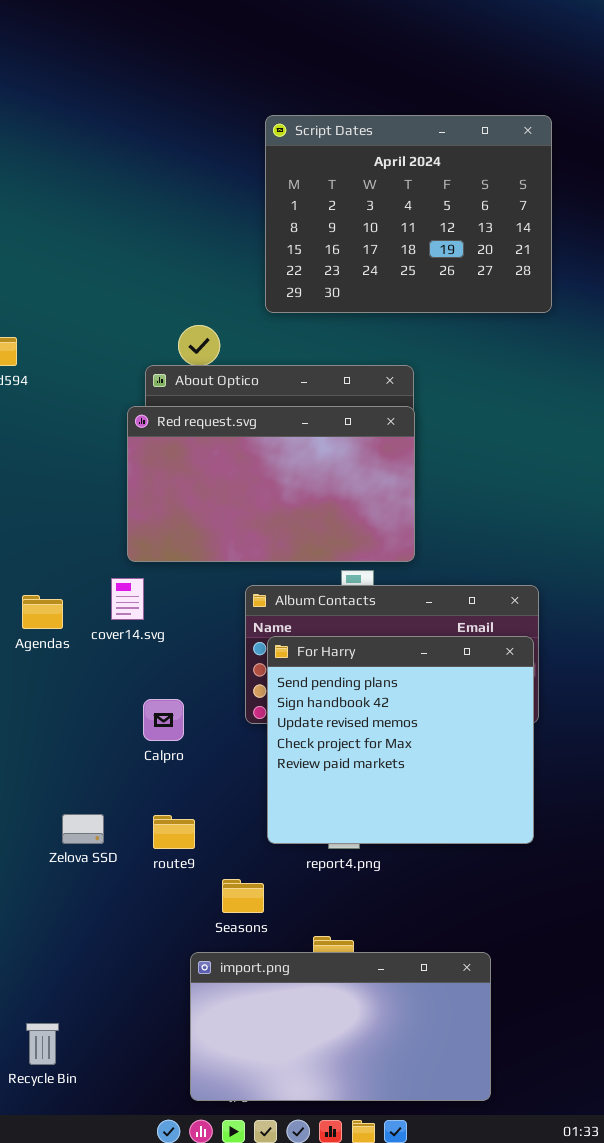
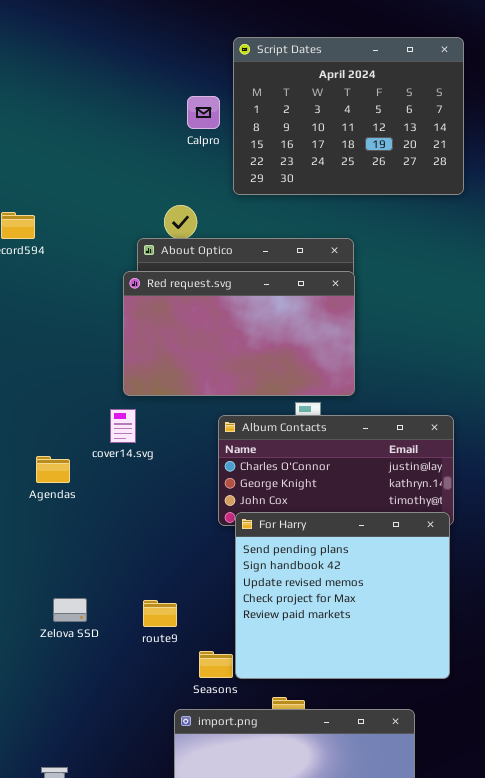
Agendas: [22,595,63,629] -> [36,456,70,483], moved
For Harry: [267,636,534,844] -> [235,512,450,679], moved
Calpro: [143,699,184,741] -> [187,96,220,129], moved
Zelova SSD: [62,814,104,844] -> [53,598,87,622], moved

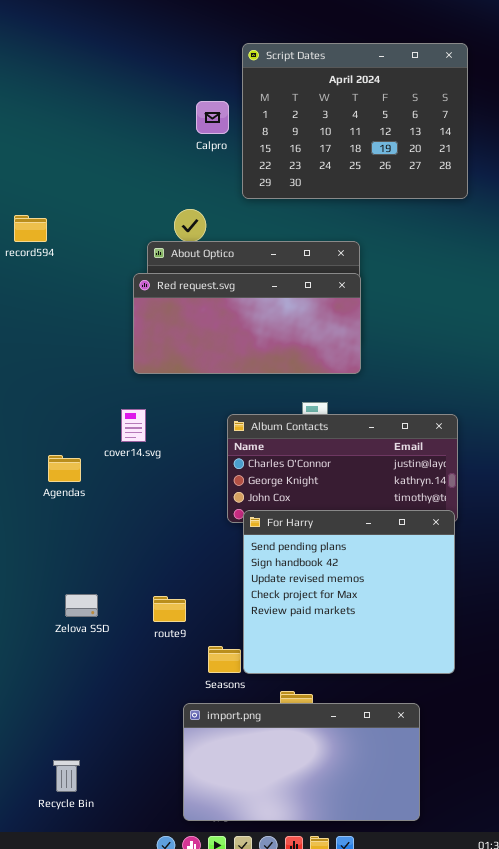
Red request.svg: [123,271,355,396] -> [133,273,361,374], resized

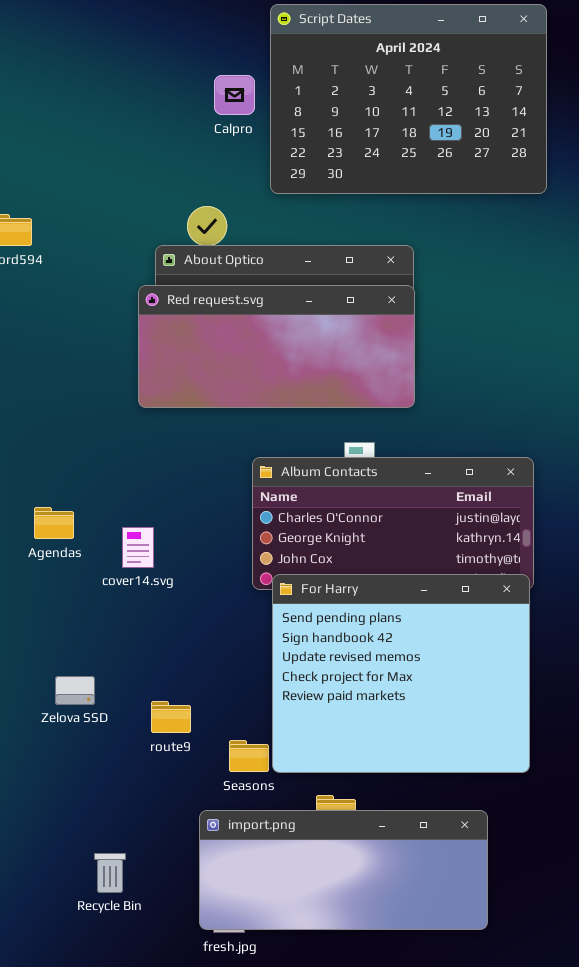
cover14.svg: [121,409,146,442] -> [122,527,154,568], moved
route9: [153,596,186,622] -> [151,701,191,733], moved
import.png: [183,703,420,821] -> [199,810,488,930], resized
Recycle Bin: [53,760,80,792] -> [94,853,126,893], moved

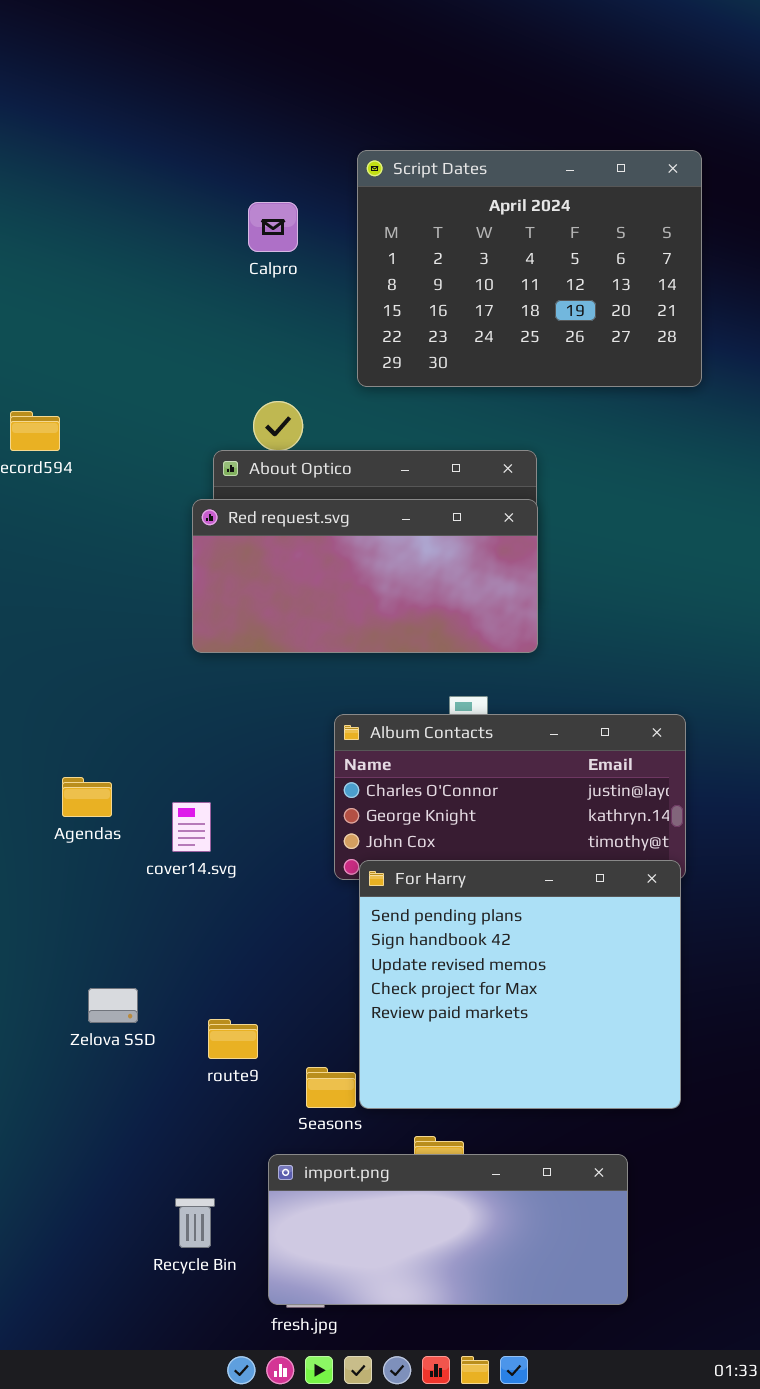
Calpro: [214,75,255,115] -> [248,202,298,252], moved
Recycle Bin: [94,853,126,893] -> [175,1198,215,1248], moved

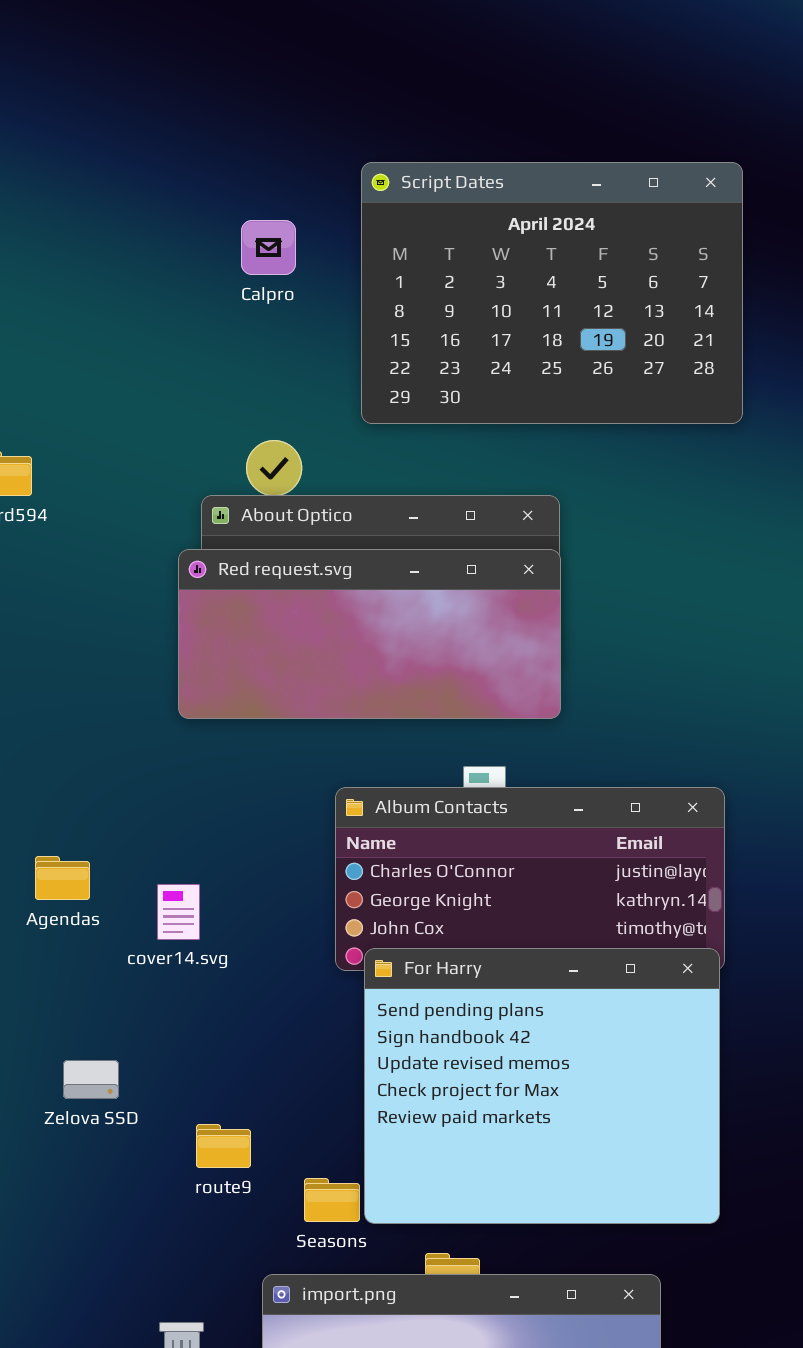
Zelova SSD: [88,988,138,1023] -> [63,1060,119,1099], moved

